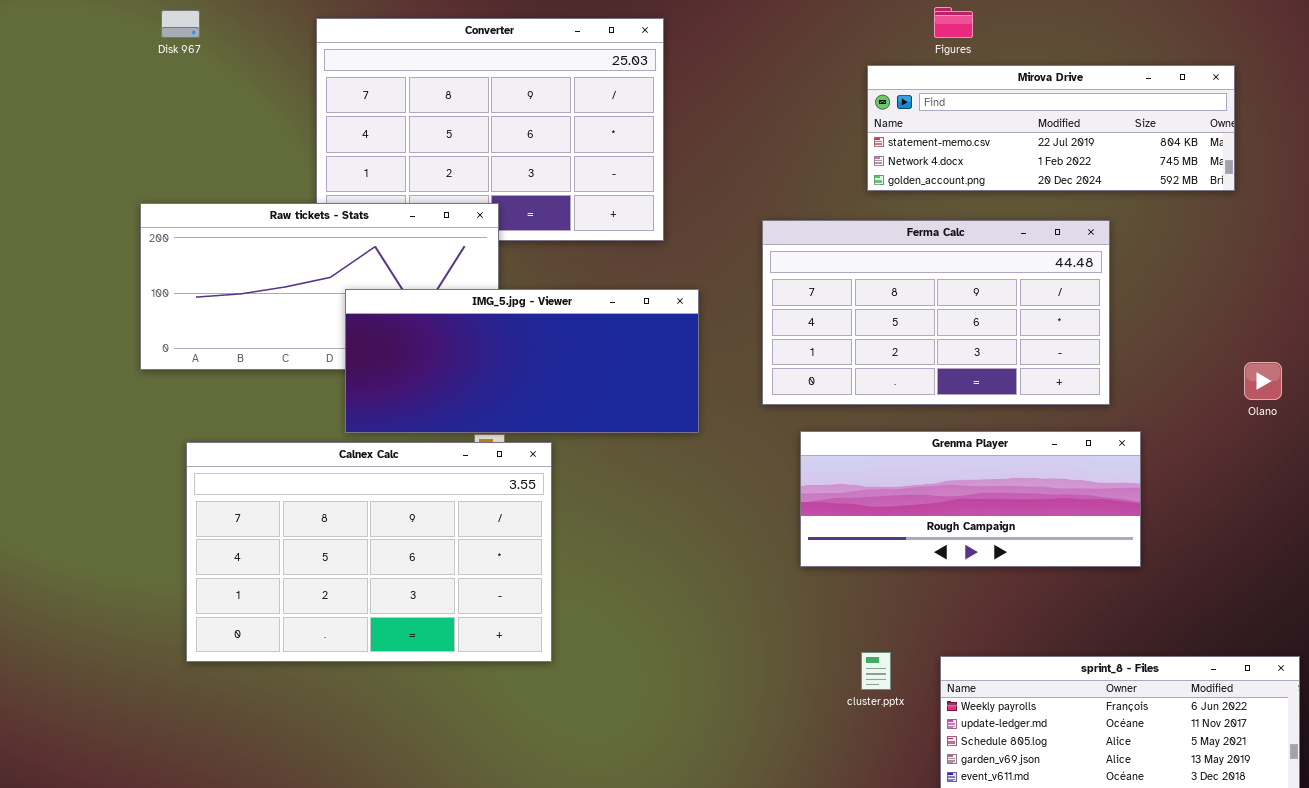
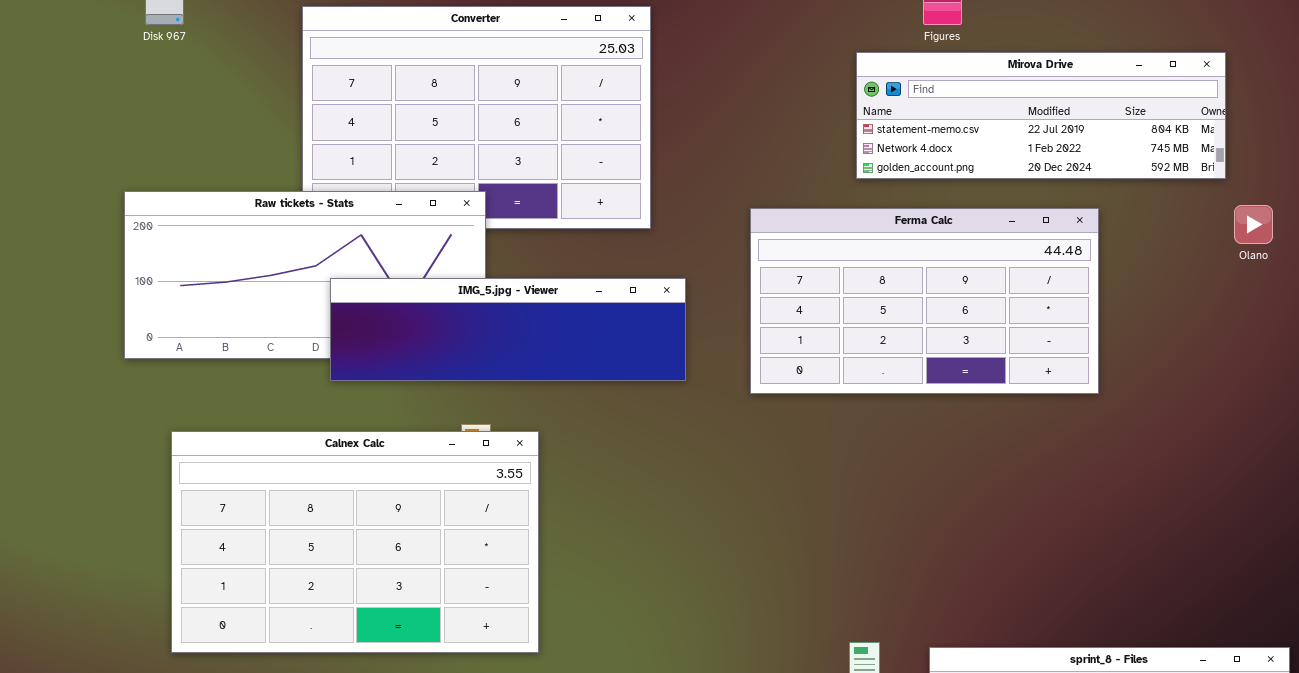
IMG_5.jpg - Viewer: [345,289,699,433] -> [330,278,686,381], resized
Olano: [1244,362,1282,400] -> [1234,205,1273,244], moved
Grenma Player: [800,431,1141,567] -> none, closed

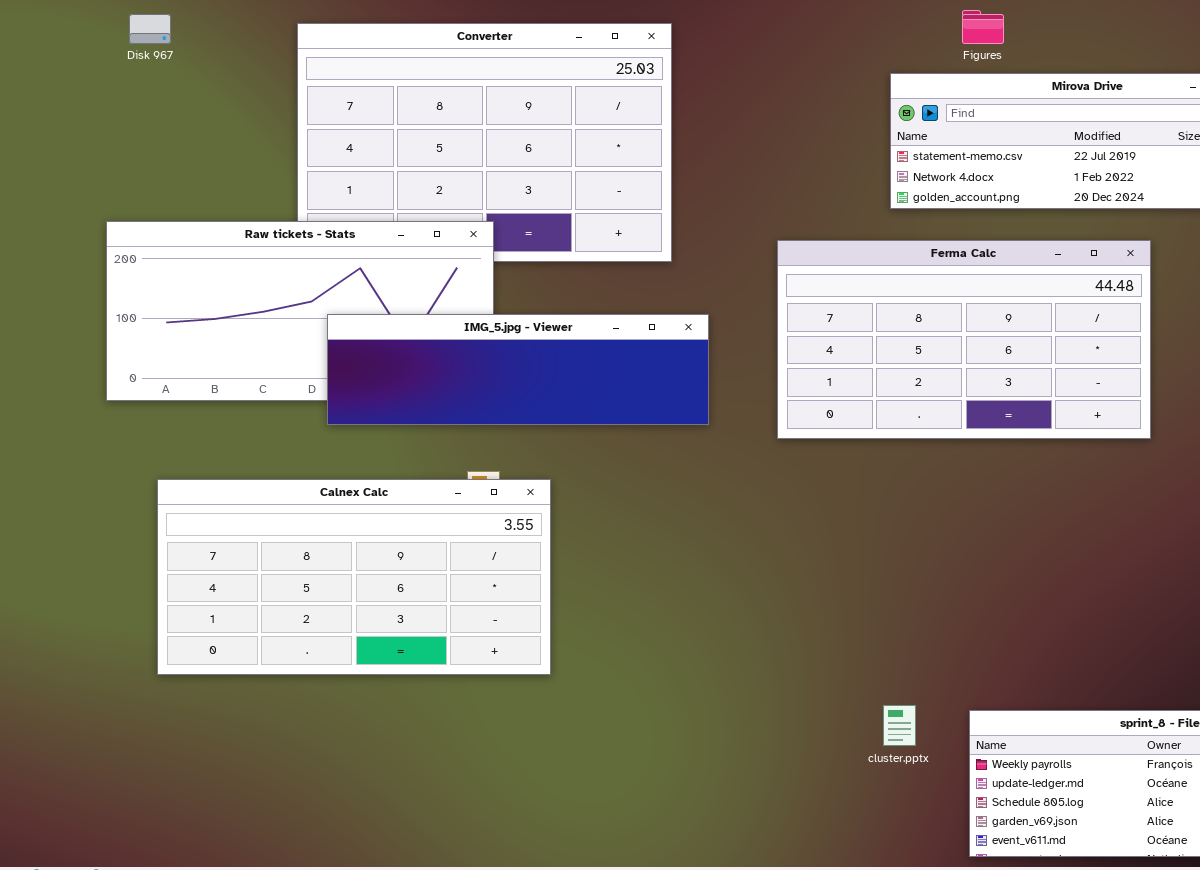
Calnex Calc: [171,431,539,653] -> [157,479,551,675], resized

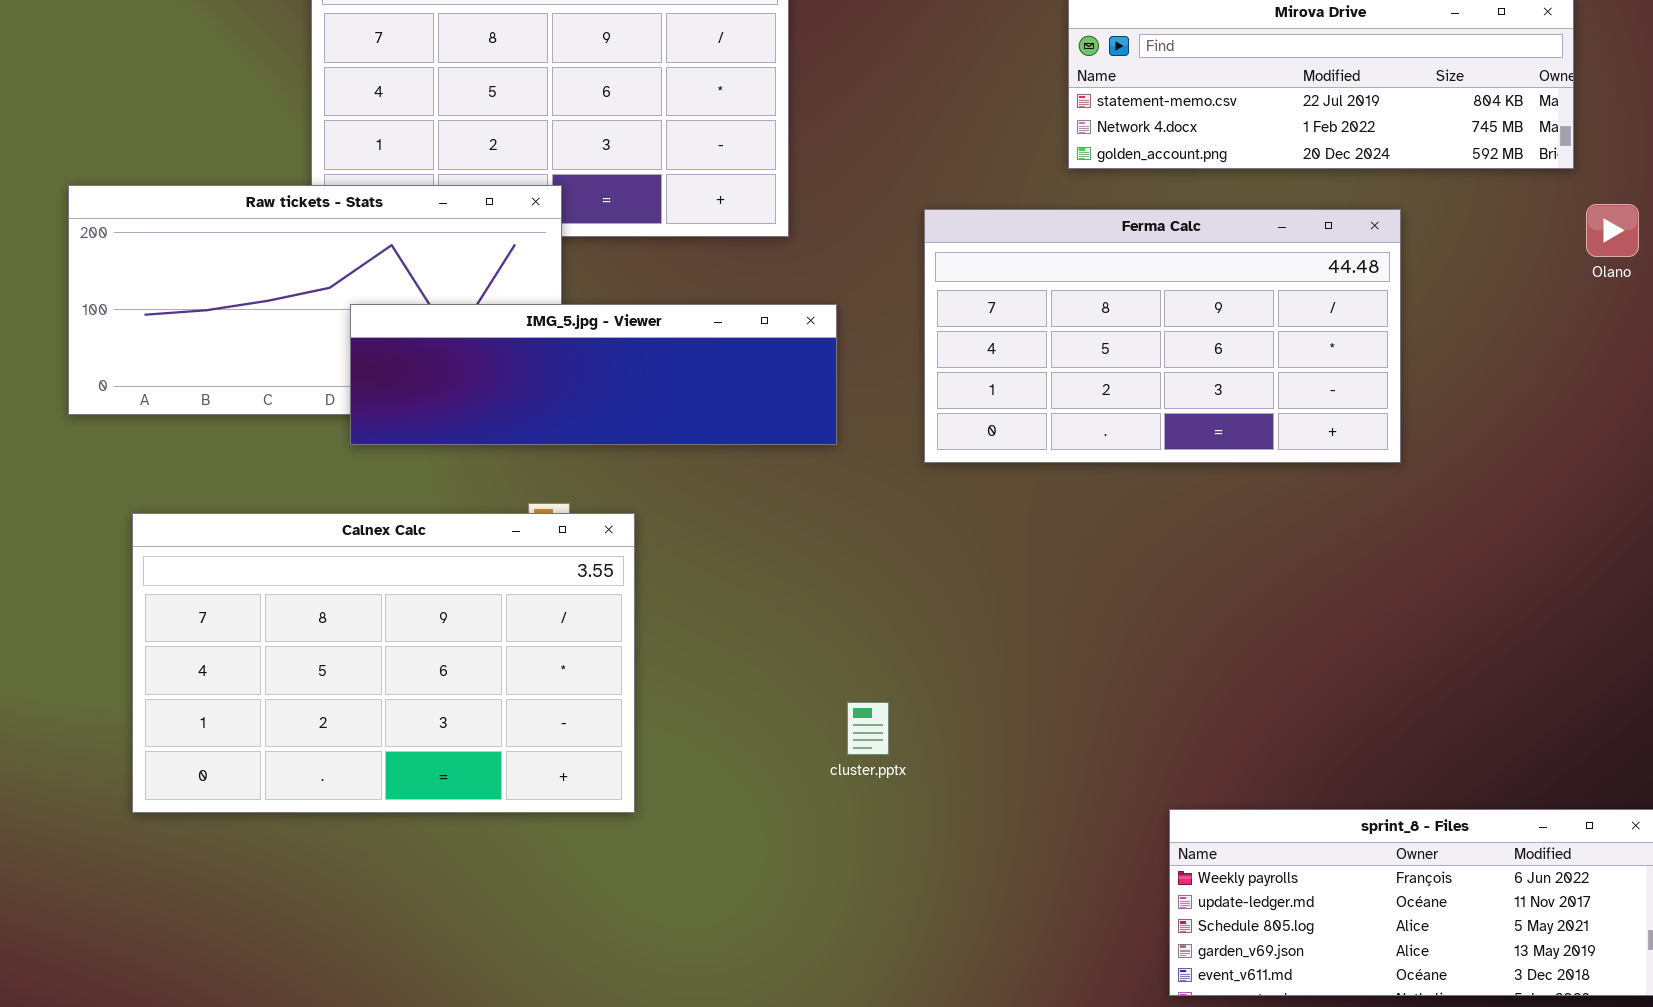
Calnex Calc: [157,479,551,675] -> [132,513,635,813], resized
cluster.pptx: [883,705,916,746] -> [847,702,889,755], moved

